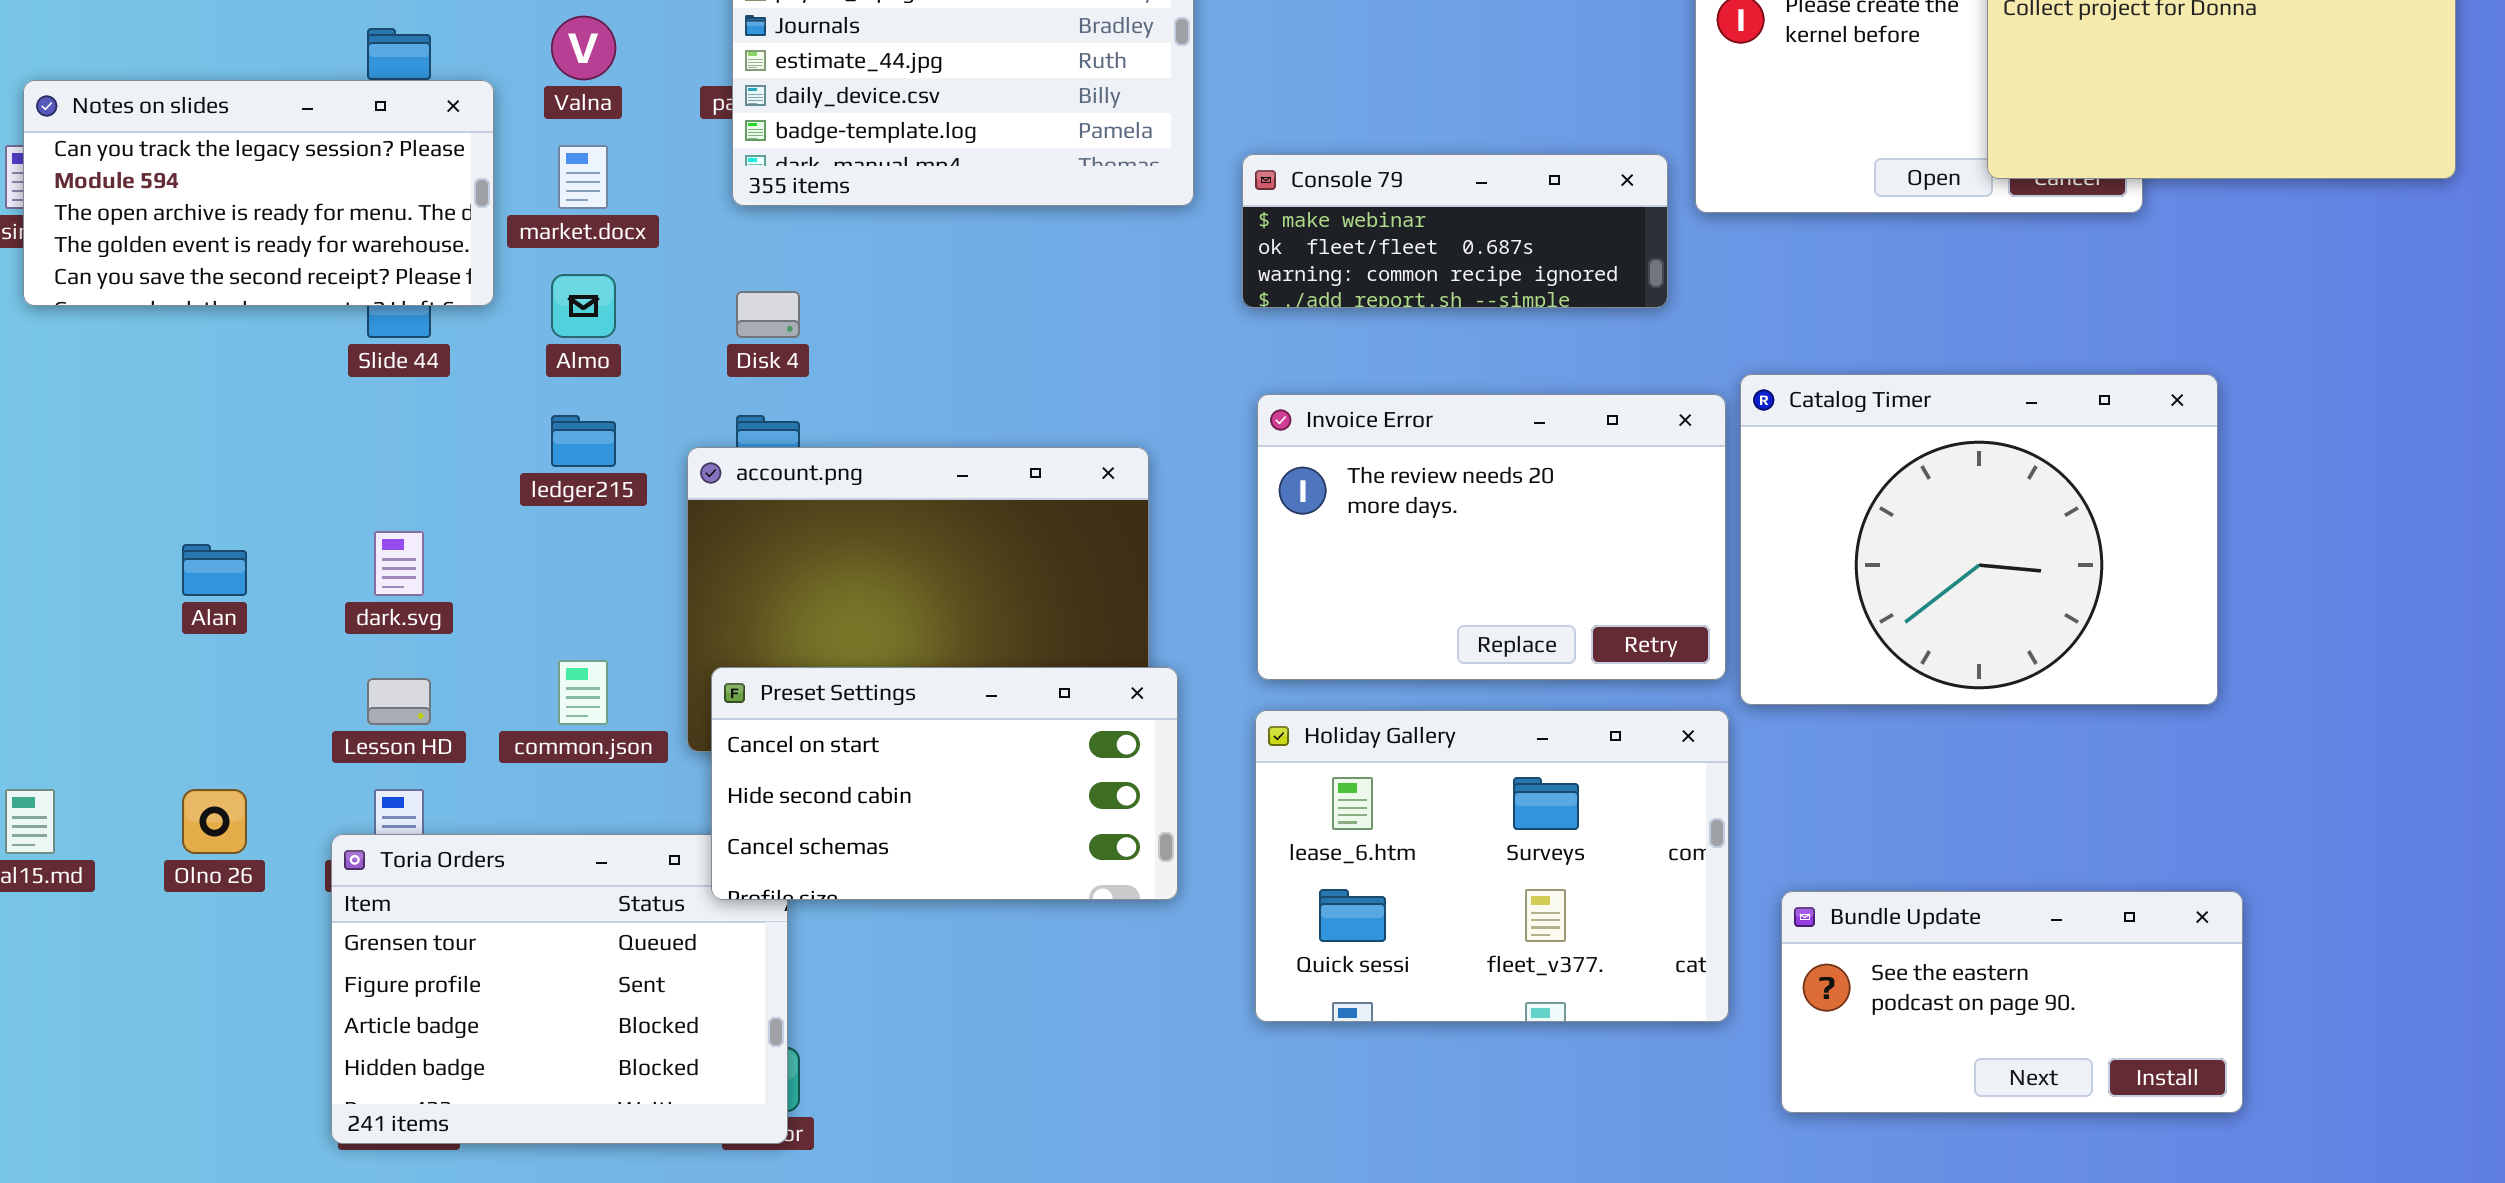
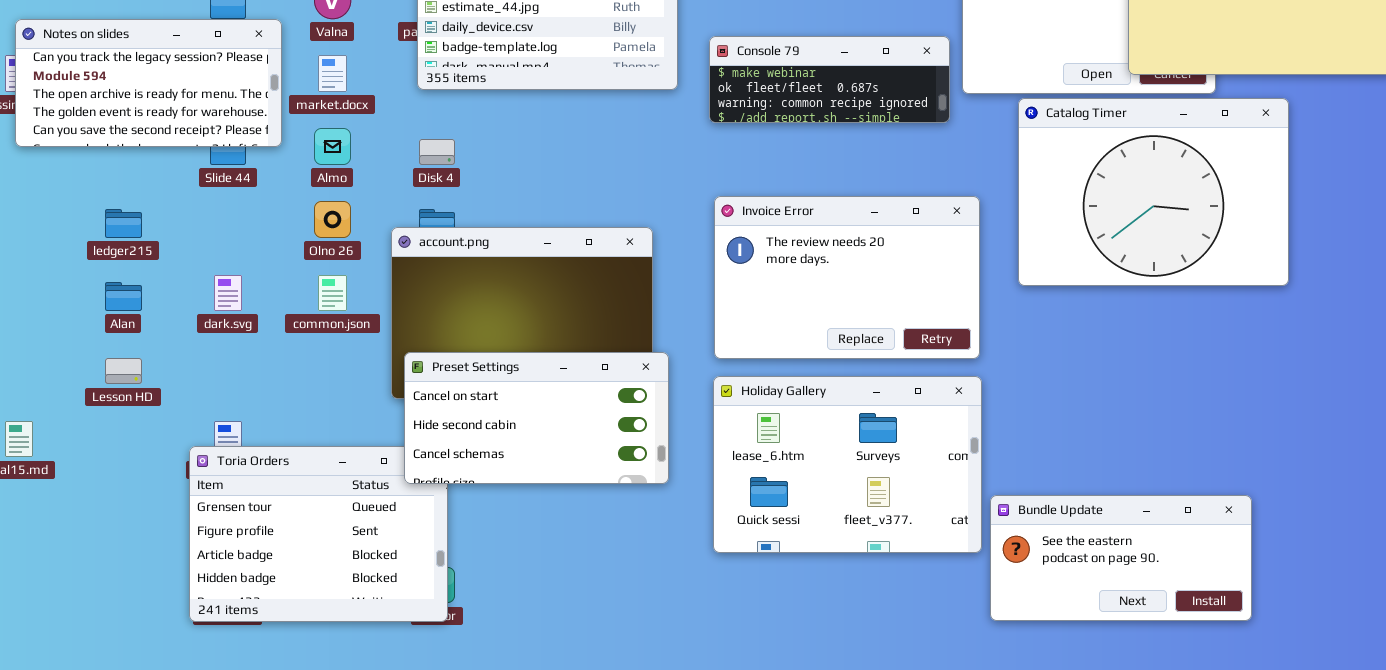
Console 79: [1242,154,1668,308] -> [709,36,950,123], moved
Catalog Timer: [1740,374,2218,705] -> [1018,98,1289,286], moved
ledger215: [551,415,616,467] -> [105,209,142,238], moved
common.json: [558,660,608,725] -> [318,275,347,311], moved
Lesson HD: [367,678,431,725] -> [105,358,142,384], moved
Olno 26: [182,789,247,854] -> [314,201,351,238], moved
Bundle Update: [1781,891,2243,1113] -> [990,495,1252,621], moved

